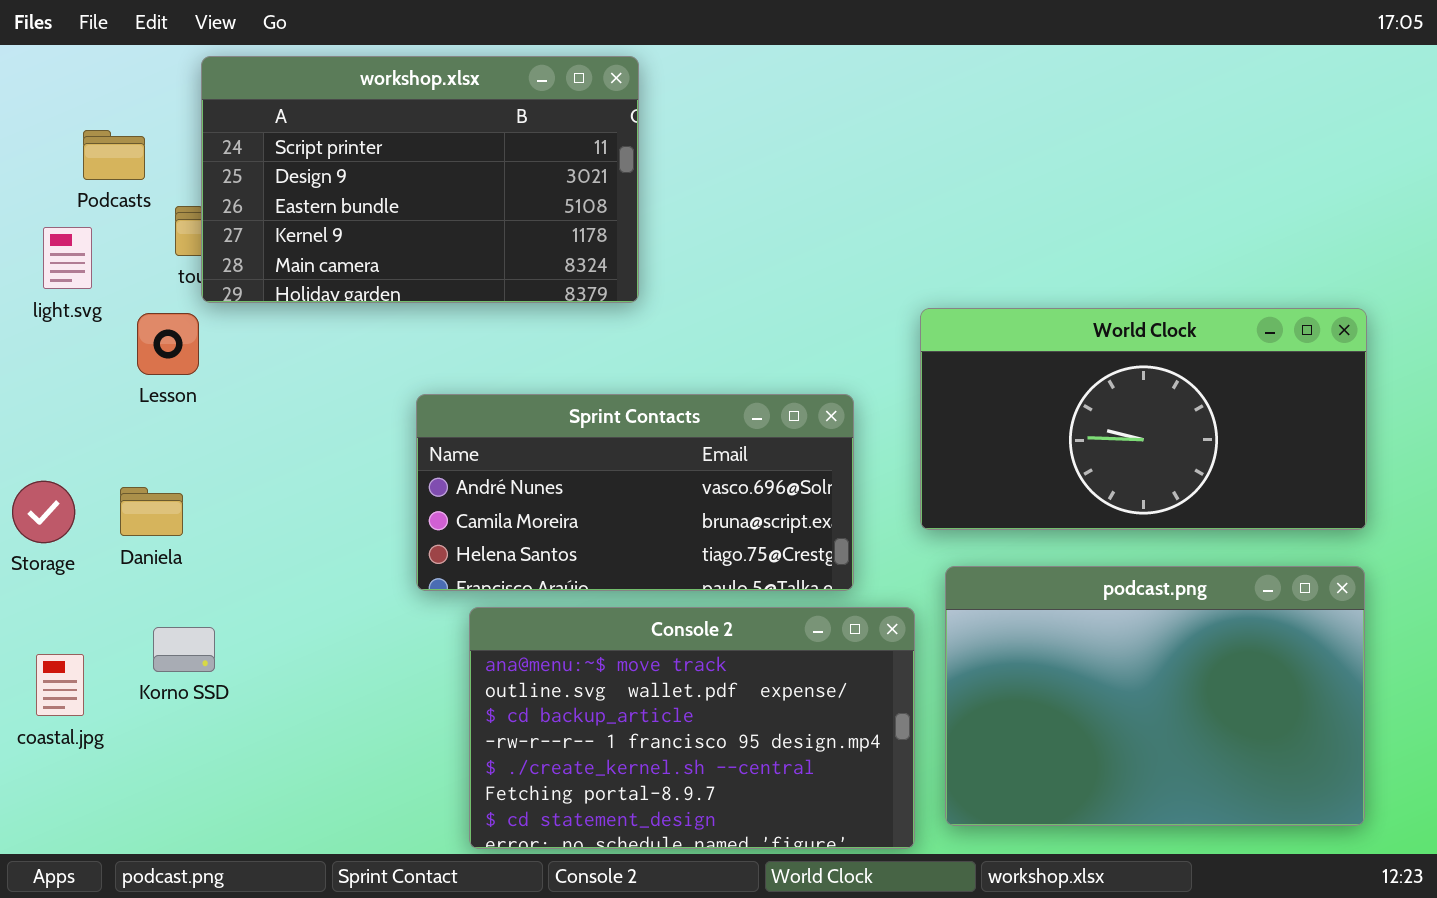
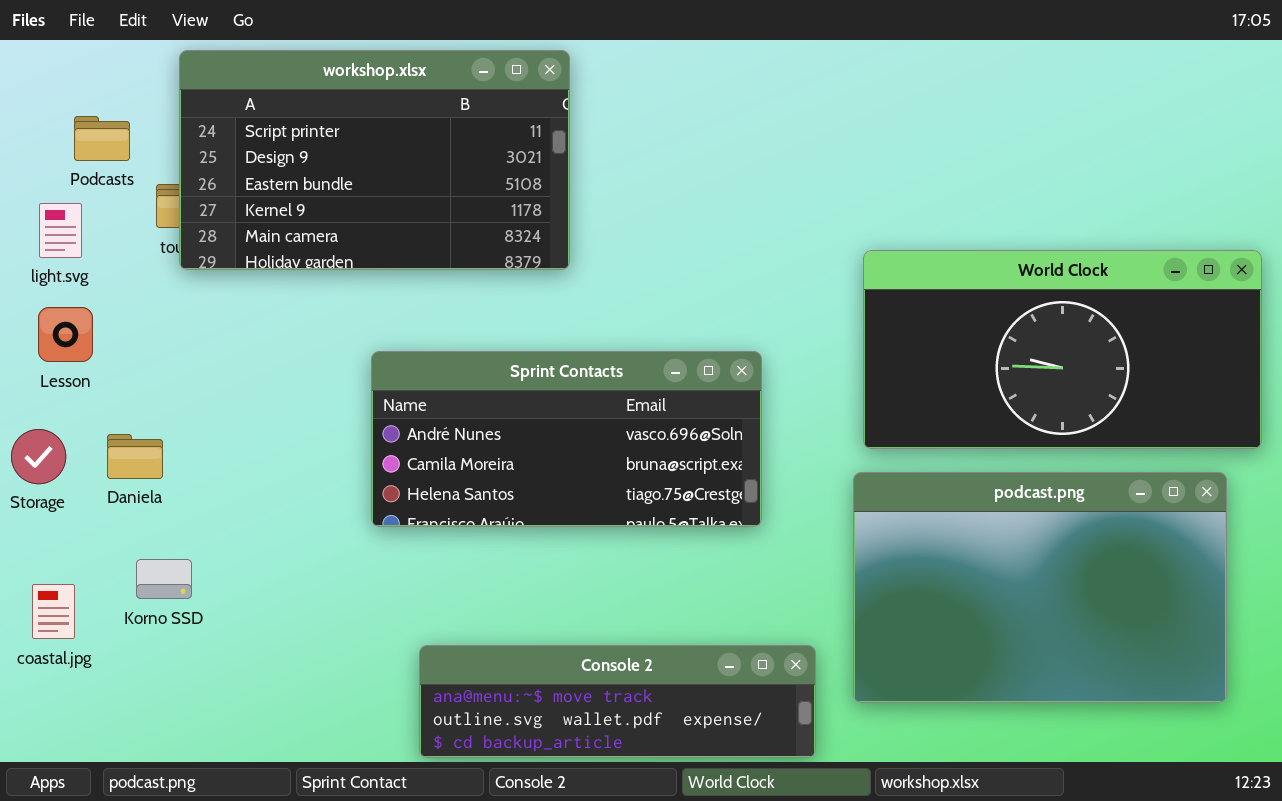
World Clock: [920,308,1367,530] -> [863,250,1262,449], moved
Lesson: [137,313,199,375] -> [38,307,93,362], moved
podcast.png: [945,566,1365,826] -> [853,472,1227,703], moved
Console 2: [469,607,915,849] -> [419,645,816,758], resized

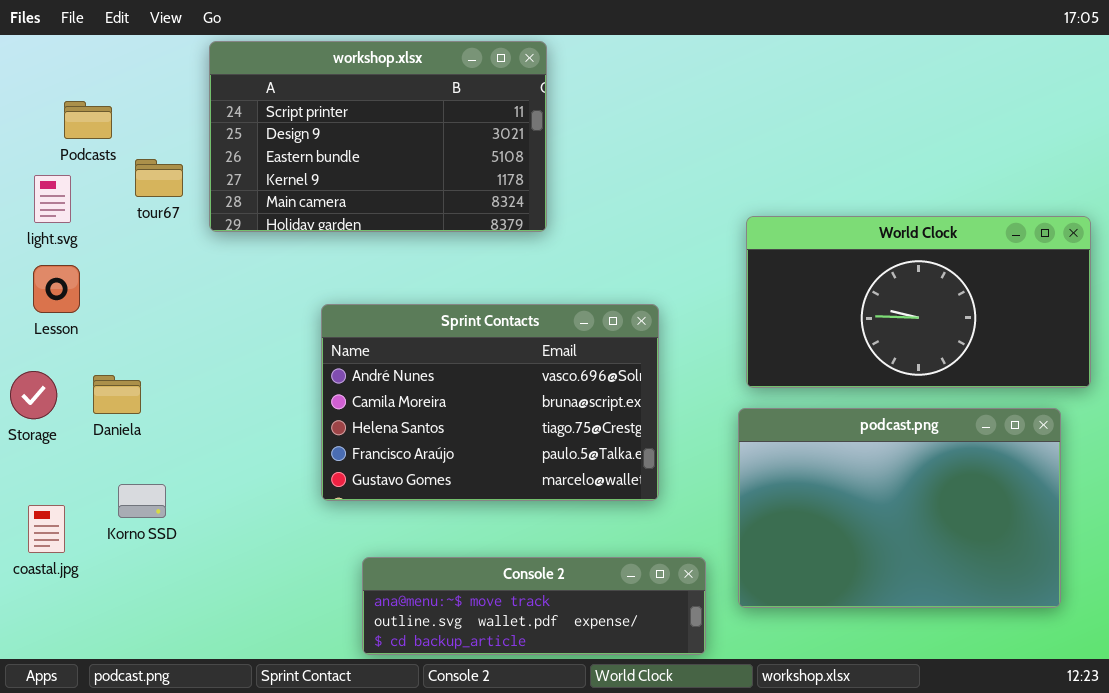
workshop.xlsx: [179,50,570,270] -> [209,41,547,232], moved
Sprint Contacts: [371,351,762,527] -> [321,304,659,501], resized

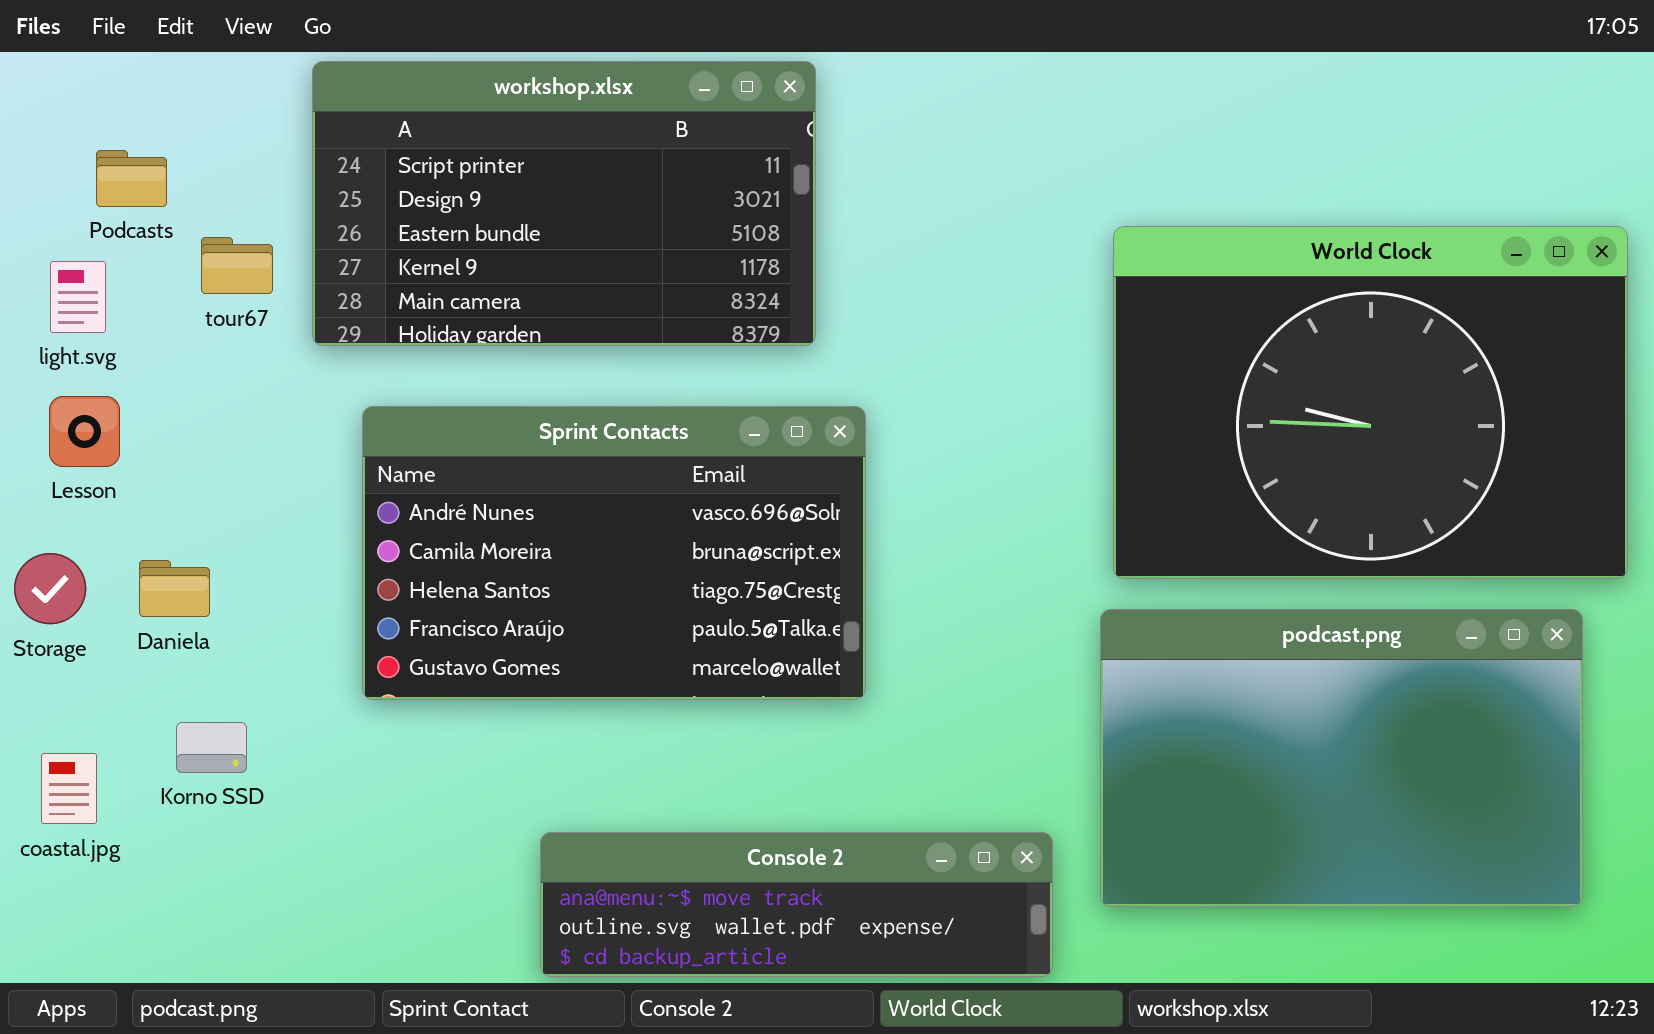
World Clock: [746,216,1091,388] -> [1113,226,1628,579], resized
Sprint Contacts: [321,304,659,501] -> [362,406,866,700], moved

